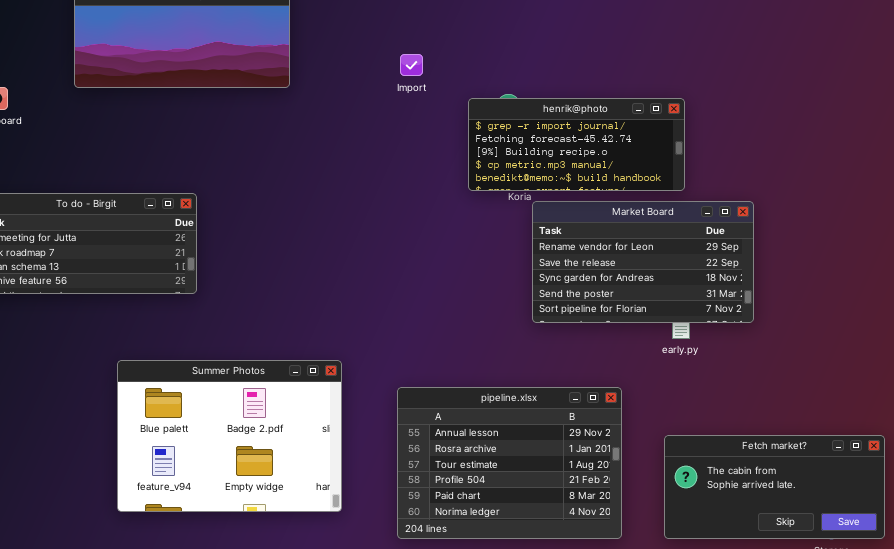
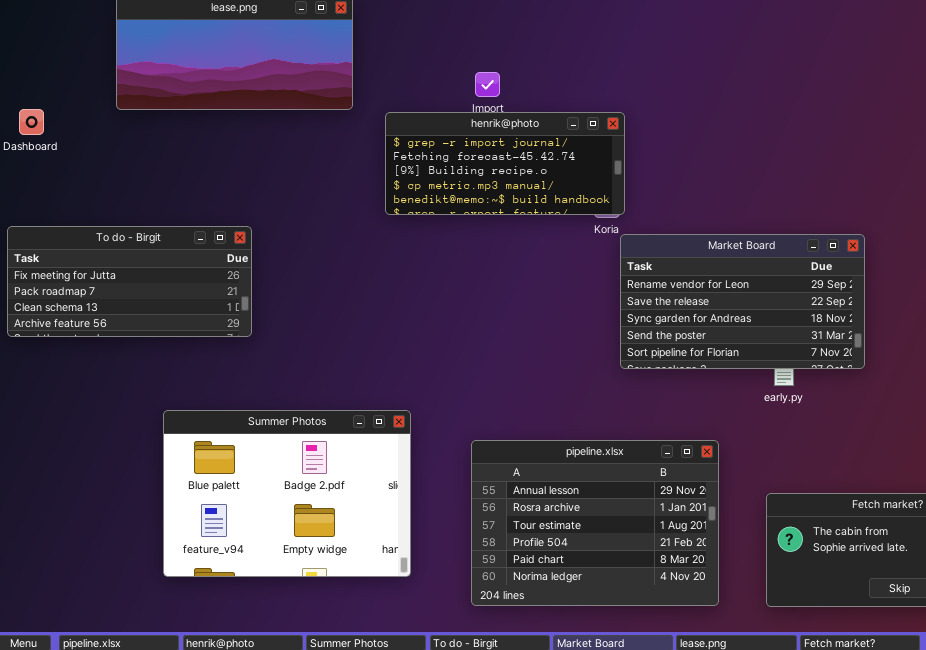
henrik@photo: [468,98,685,191] -> [385,112,625,215], moved

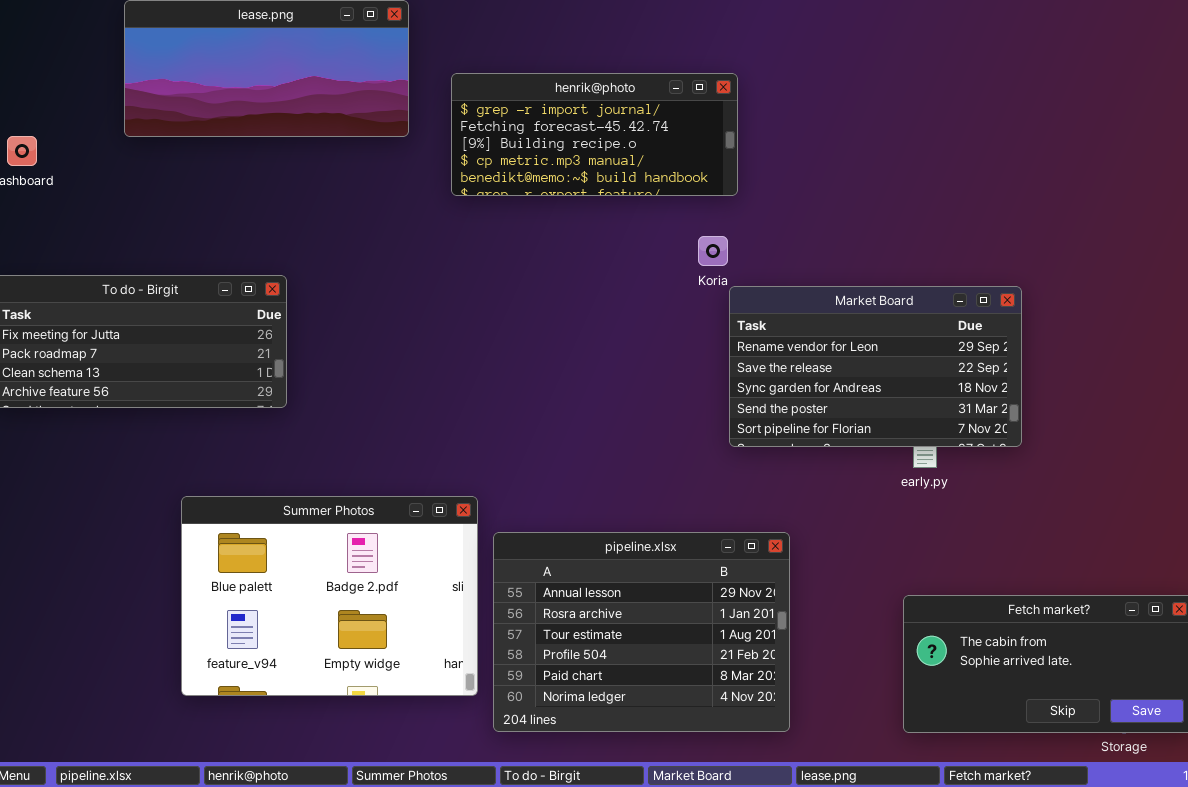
henrik@photo: [385,112,625,215] -> [451,73,738,196], moved
pipeline.xlsx: [471,440,719,606] -> [493,532,790,732], moved

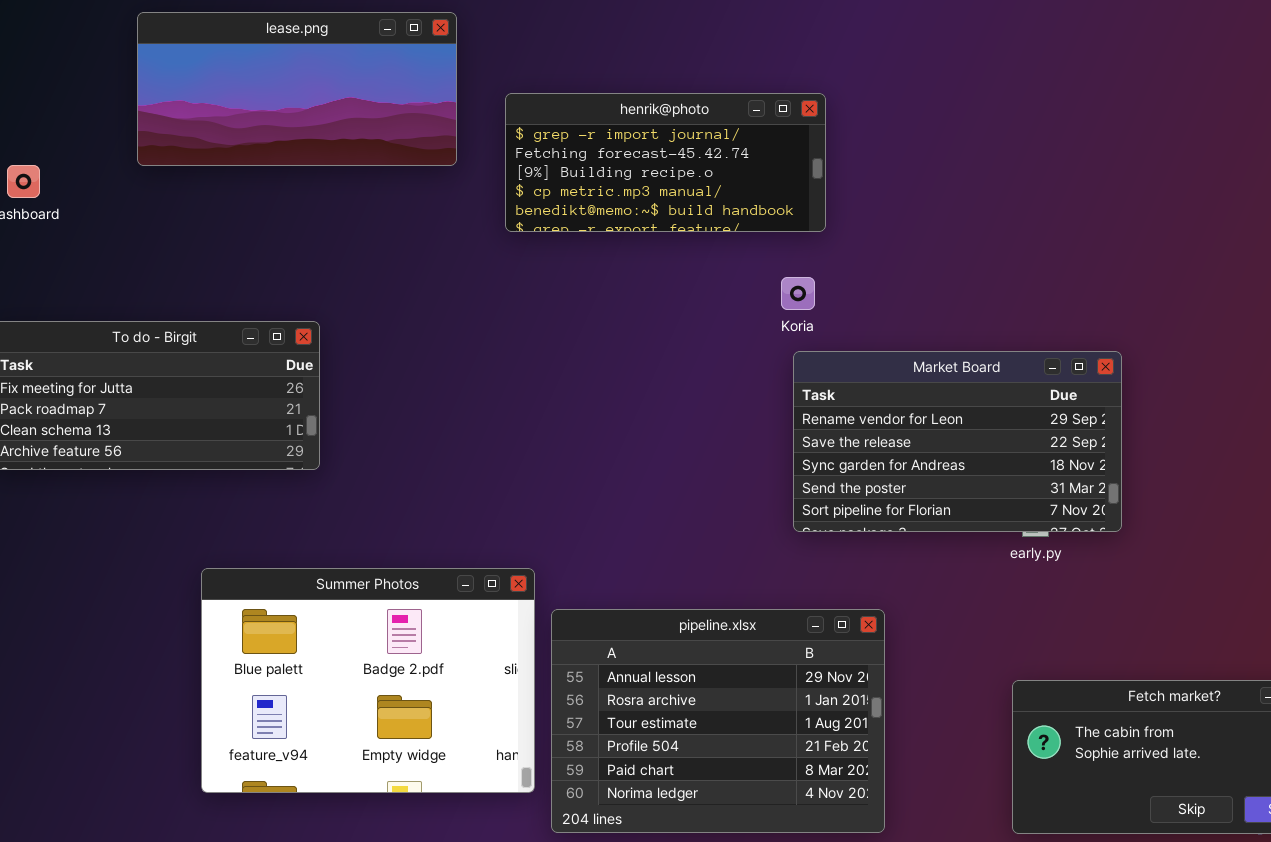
Market Board: [729,286,1022,447] -> [793,351,1122,532], moved

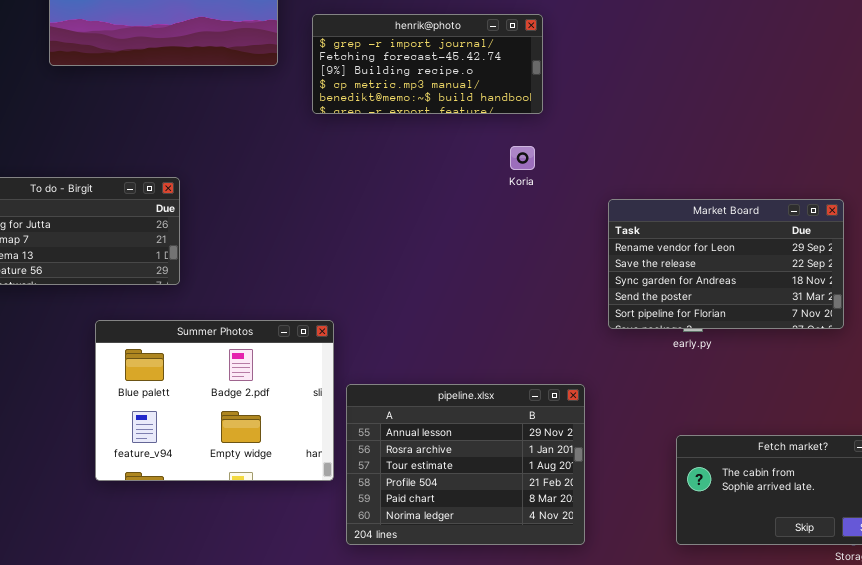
Market Board: [793,351,1122,532] -> [608,199,844,329], moved
Summer Photos: [201,568,535,793] -> [95,320,334,481], moved

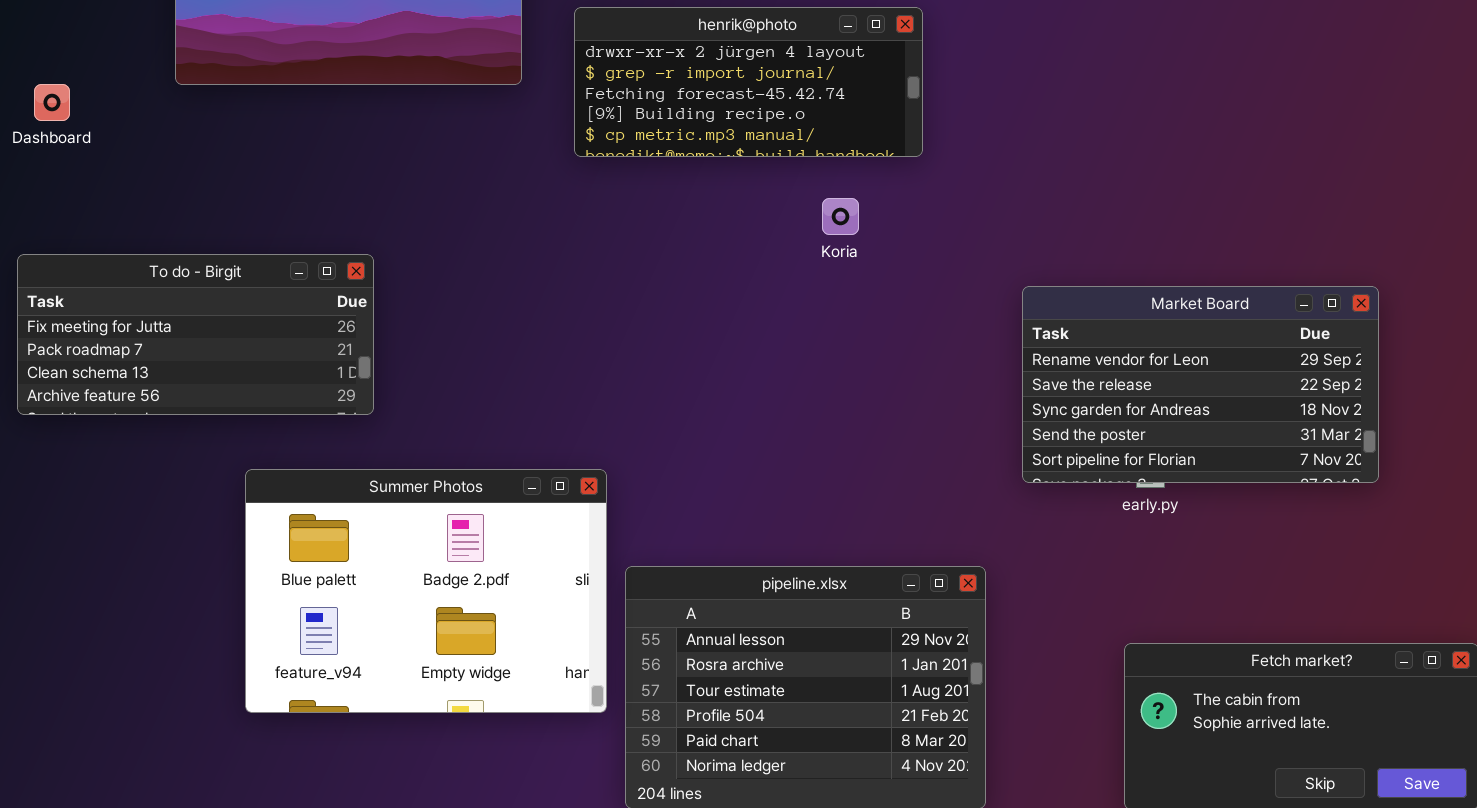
henrik@photo: [312,14,543,114] -> [574,7,923,157], scrolled up 1 row
Koria: [510,146,535,170] -> [822,198,859,235], moved

